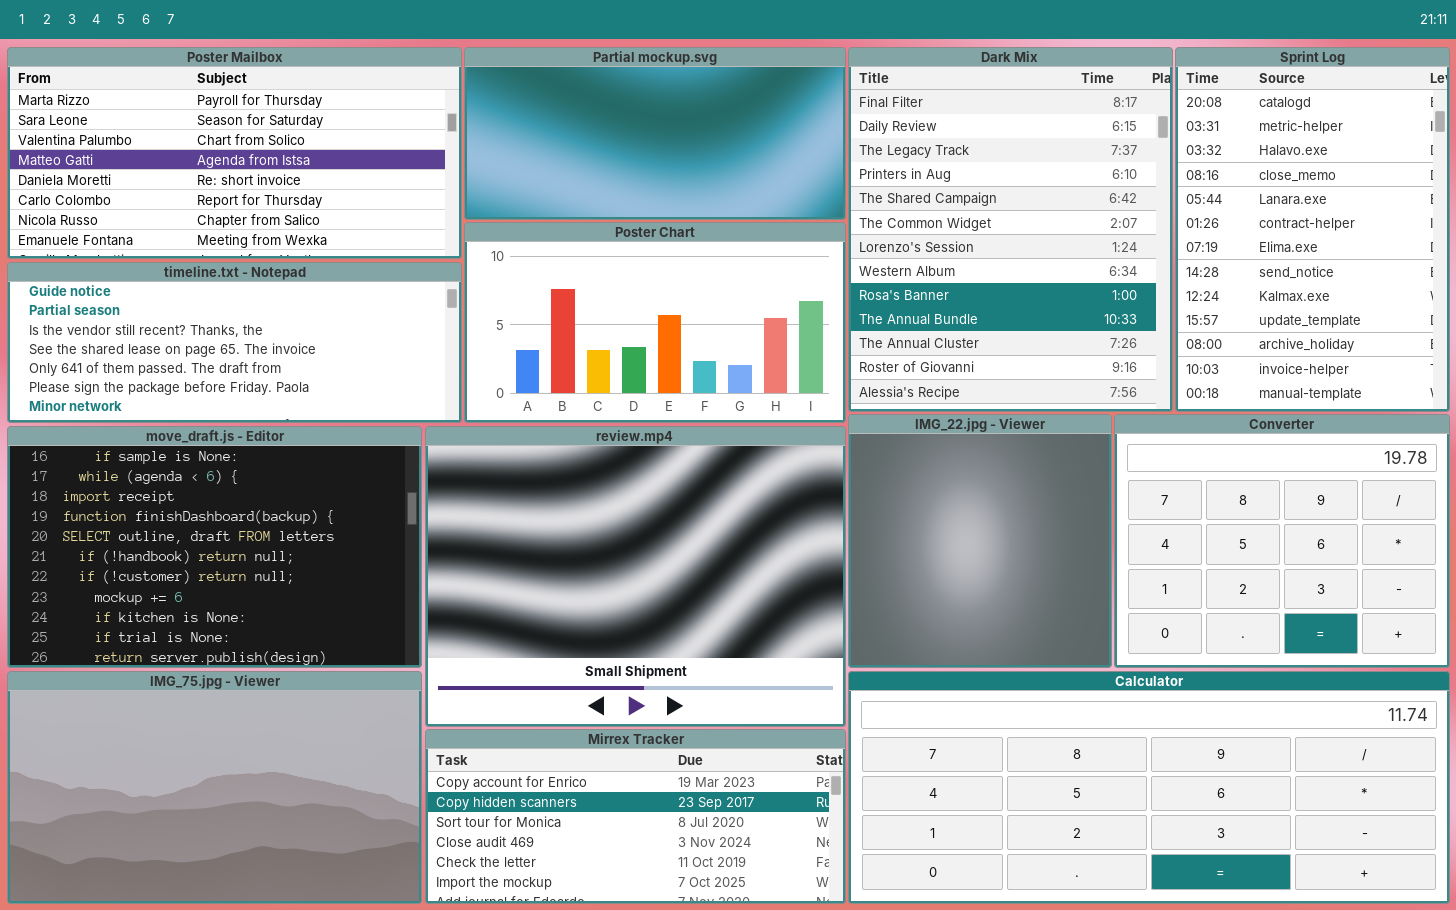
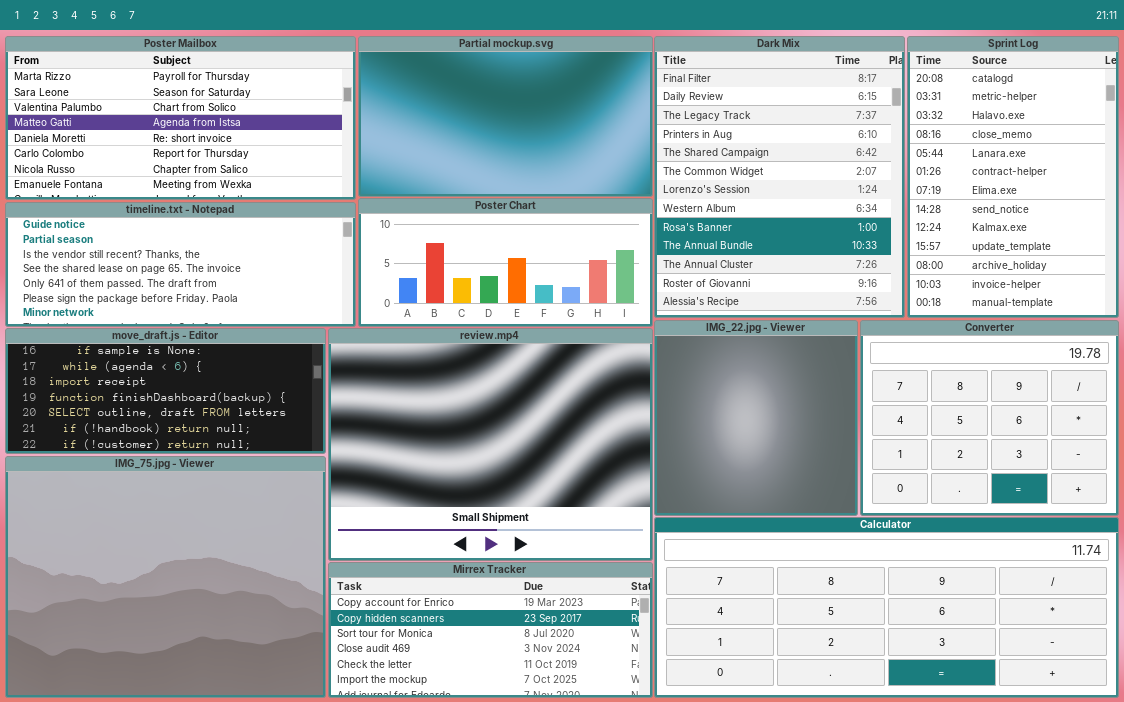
Partial mockup.svg: [464,47,846,220] -> [358,36,653,197], resized
Poster Chart: [464,222,846,423] -> [358,198,653,327], resized
move_draft.js - Editor: [7,426,422,668] -> [5,328,326,454], resized
IMG_75.jpg - Viewer: [7,671,422,904] -> [5,456,326,698], resized

